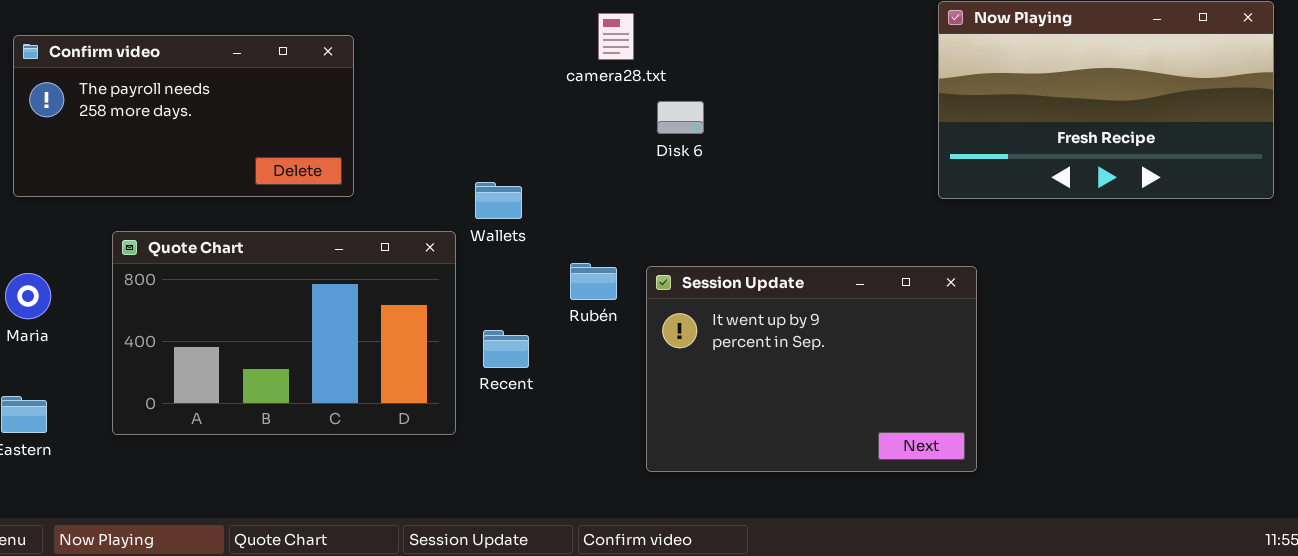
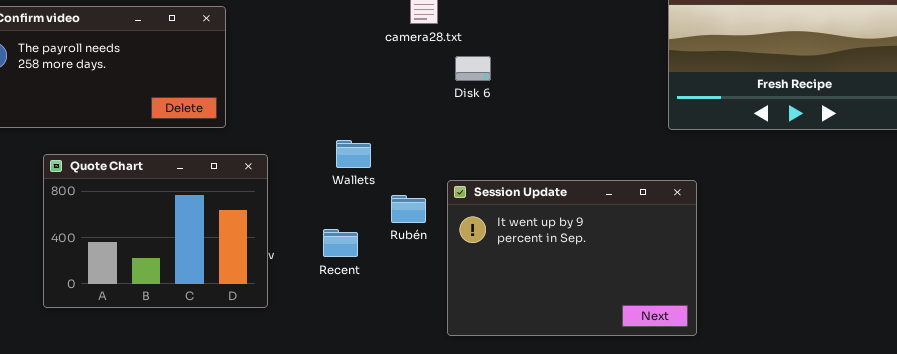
Wallets: [475,182,522,219] -> [336,140,371,168], moved
Quote Chart: [112,231,456,435] -> [43,154,268,308], resized
Rubén: [570,263,617,300] -> [391,195,426,223], moved

